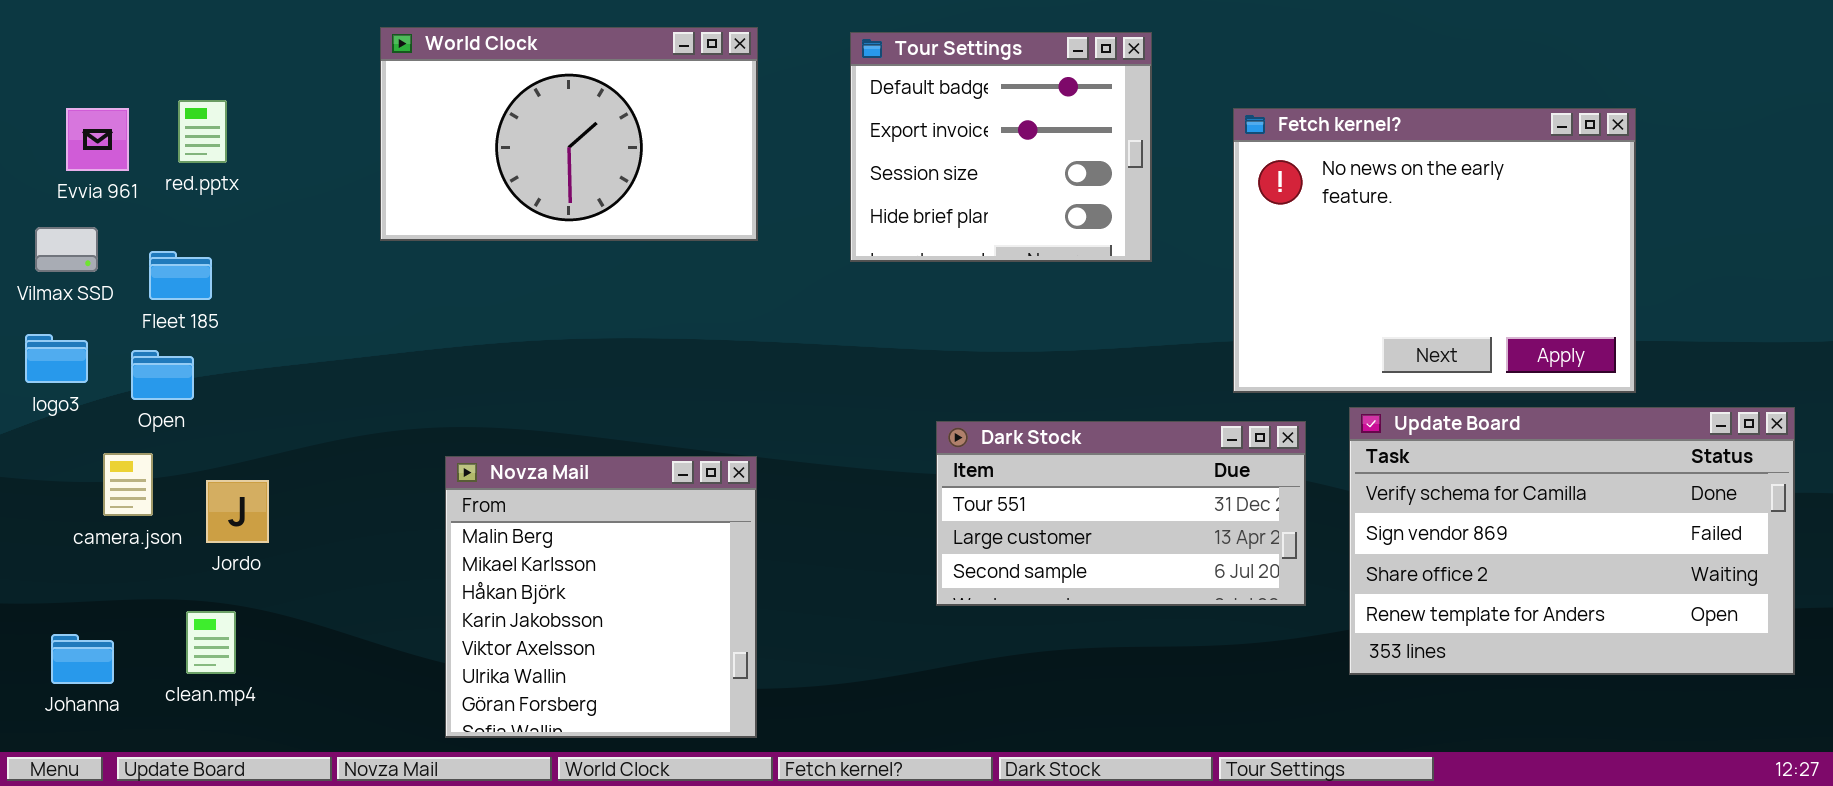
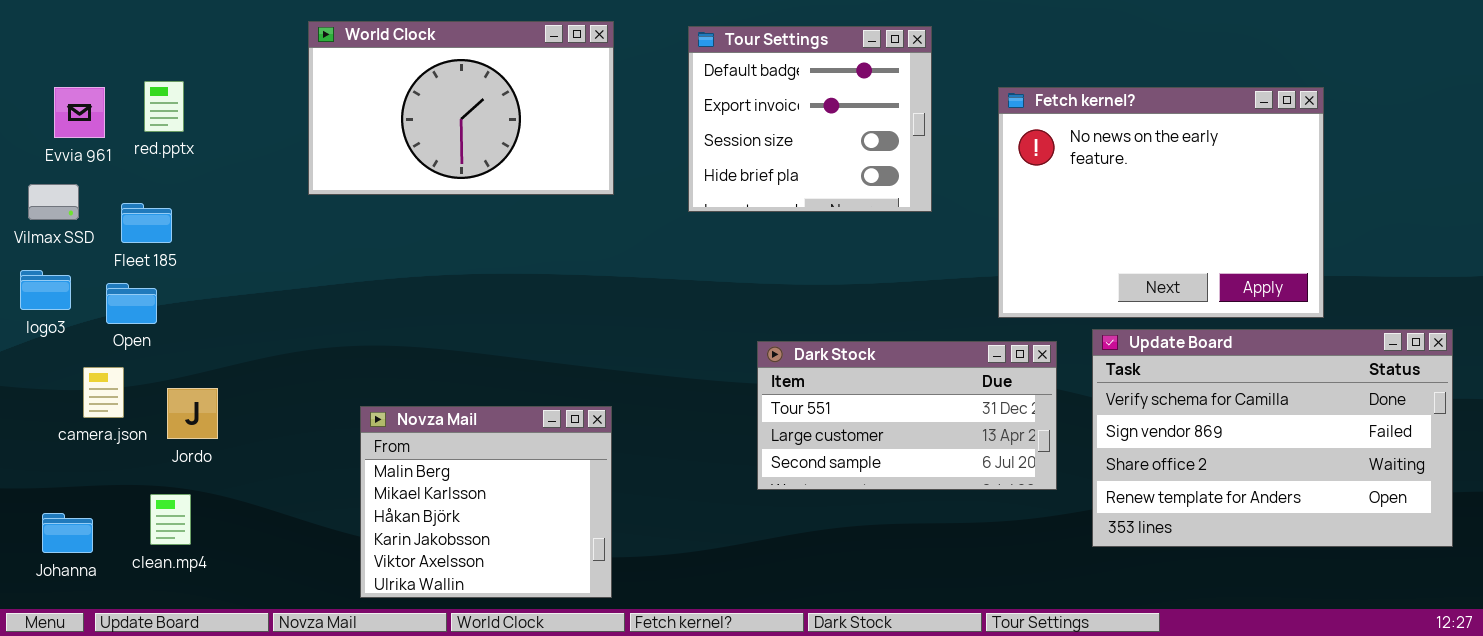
Novza Mail: [445,456,757,738] -> [360,406,612,598], resized

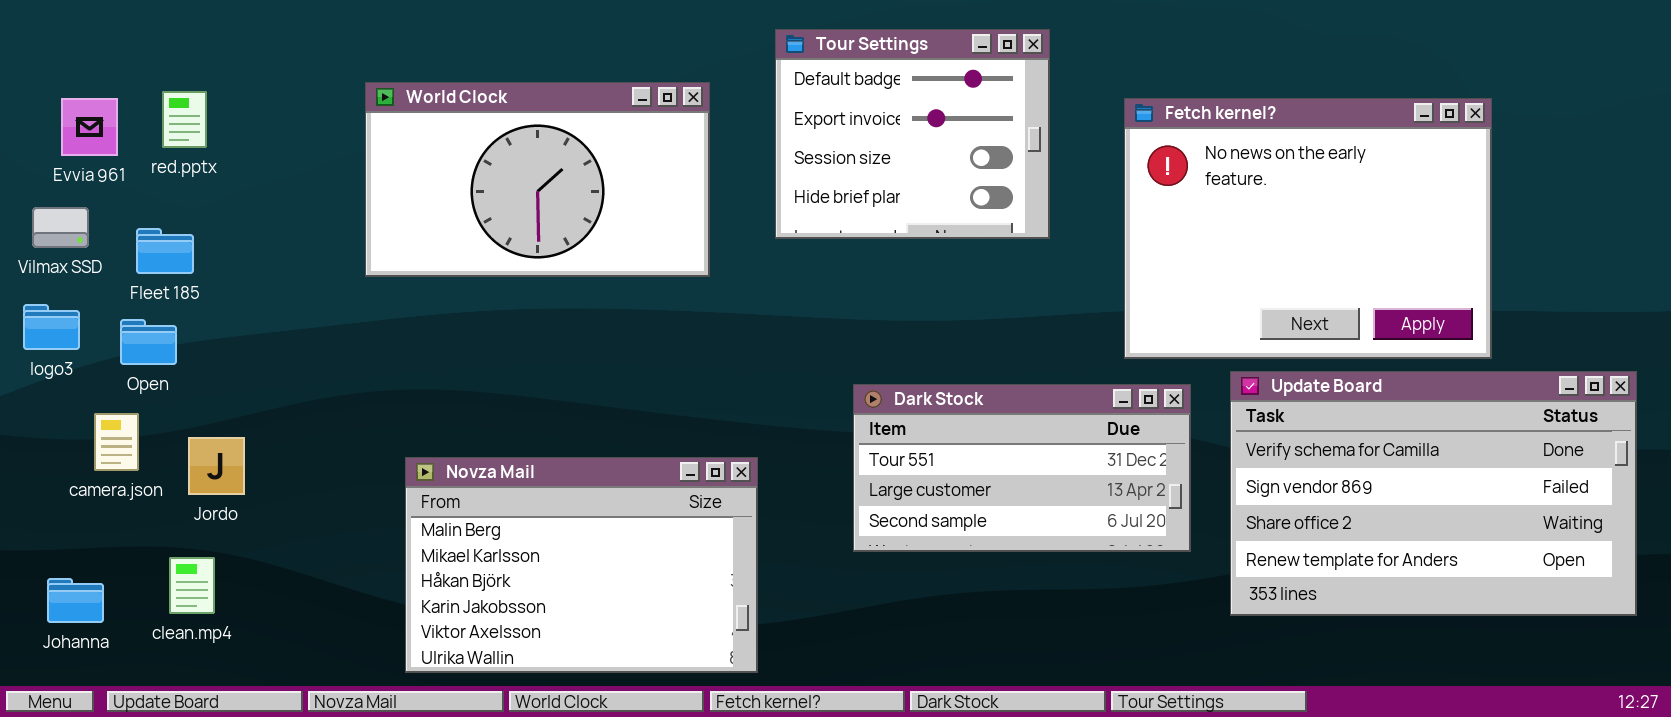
World Clock: [308,21,614,195] -> [365,82,710,277], moved
Novza Mail: [360,406,612,598] -> [405,457,758,673], resized

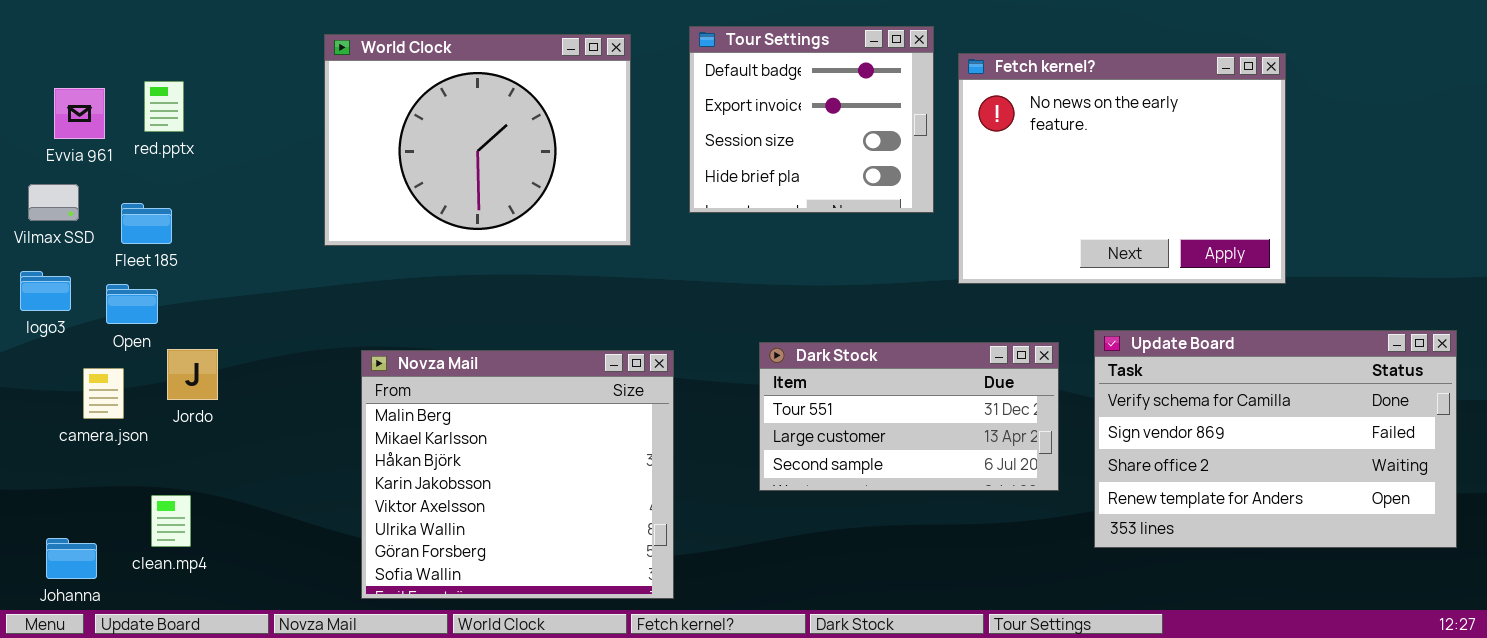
World Clock: [365,82,710,277] -> [324,34,631,246], resized
Fetch kernel?: [1124,98,1492,359] -> [958,53,1286,284], moved
Jordo: [188,437,245,495] -> [167,349,218,400], moved
Novza Mail: [405,457,758,673] -> [361,350,674,599], resized
Johanna: [47,578,104,623] -> [46,538,97,579], moved

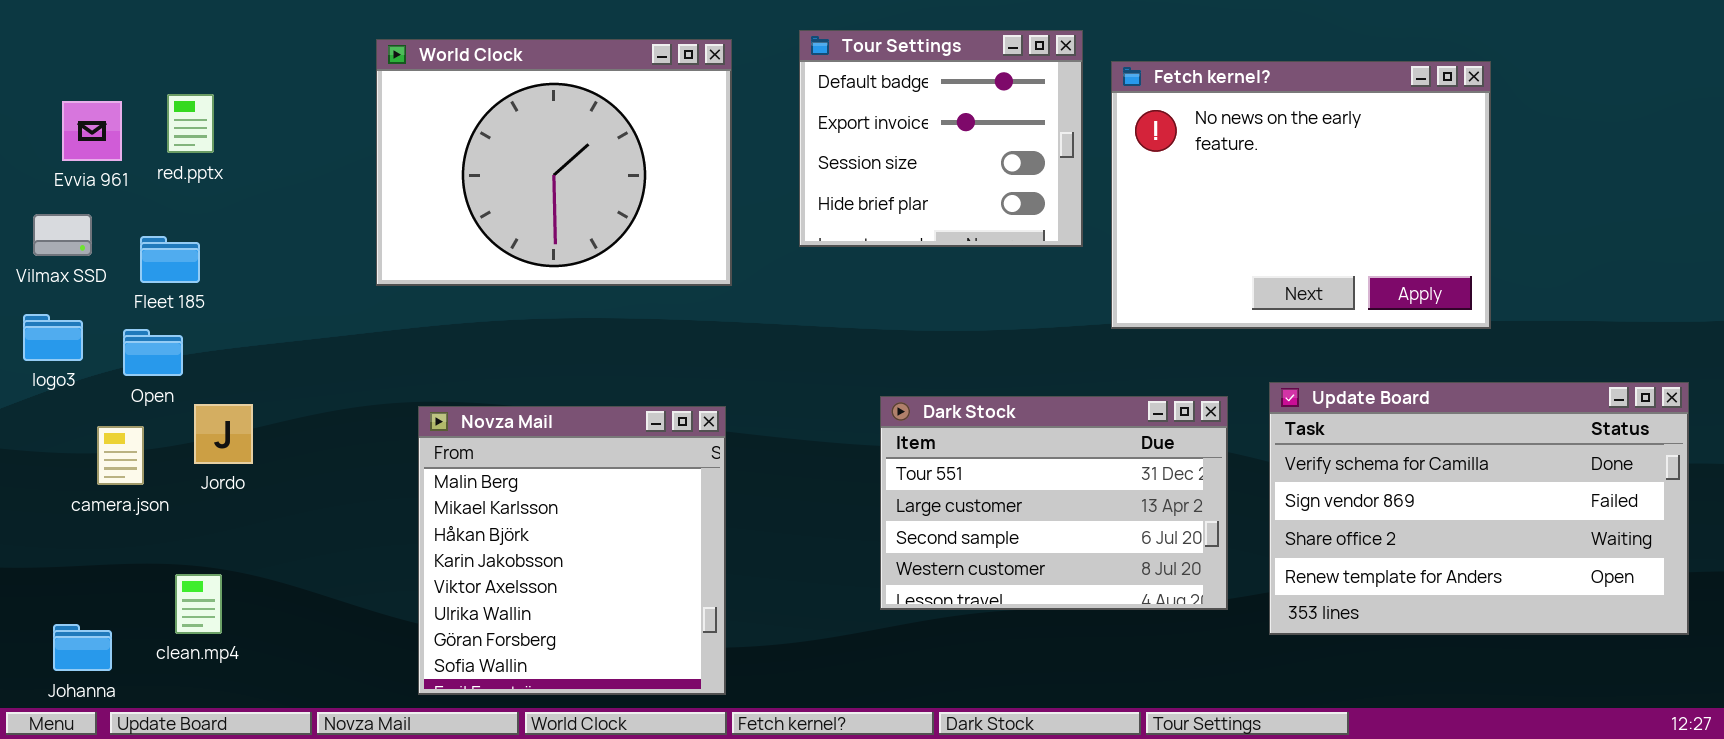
Dark Stock: [759,342,1059,491] -> [880,396,1228,610], resized
Novza Mail: [361,350,674,599] -> [418,406,726,695], resized

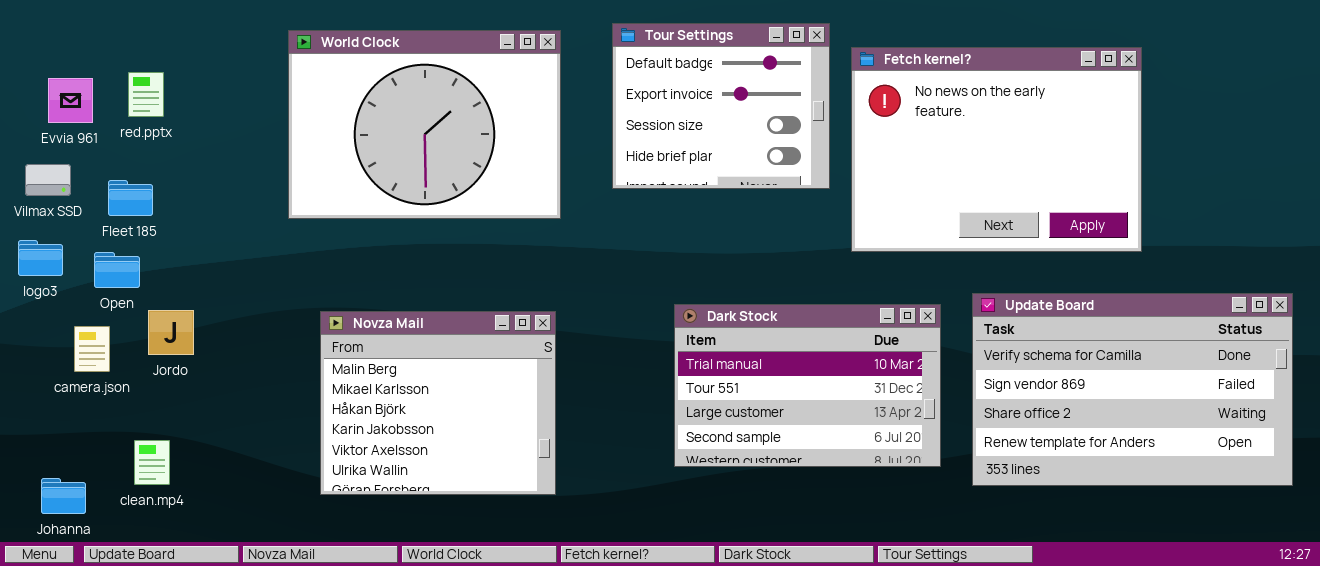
Dark Stock: [880,396,1228,610] -> [674,304,941,467], scrolled up 1 row
Novza Mail: [418,406,726,695] -> [320,311,556,495], resized

